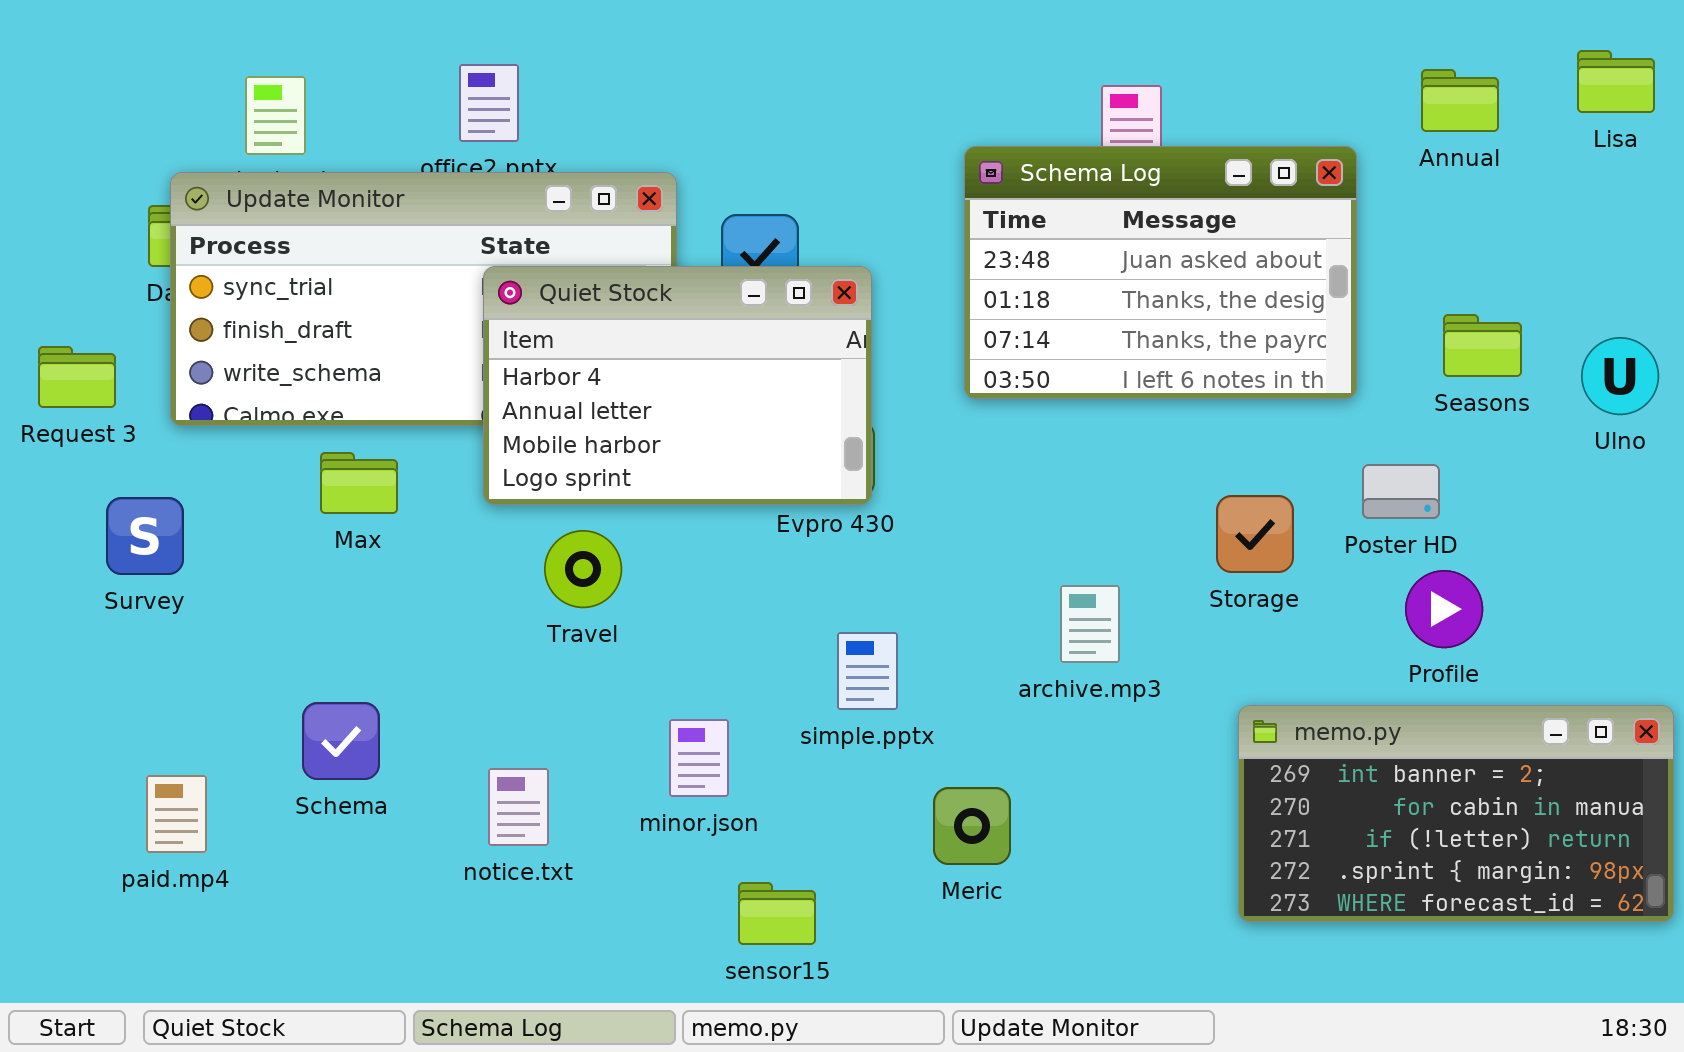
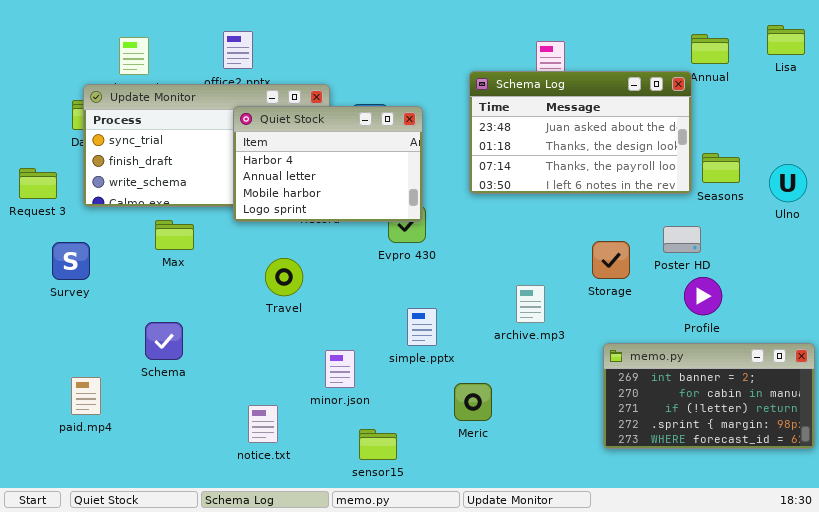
Schema Log: [964,146,1357,399] -> [469,71,692,194], resized
Quiet Stock: [483,266,872,505] -> [233,106,423,222], moved
Schema: [302,702,380,780] -> [145,322,183,360], moved
notice.txt: [488,768,549,846] -> [248,405,278,443], moved

